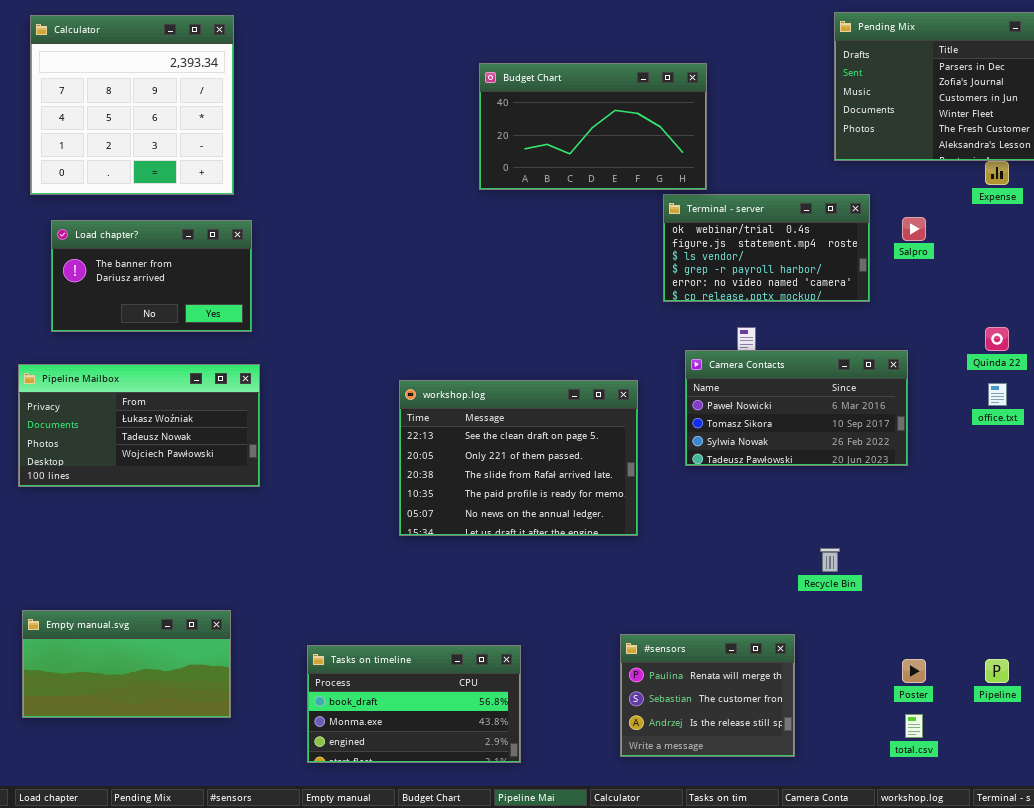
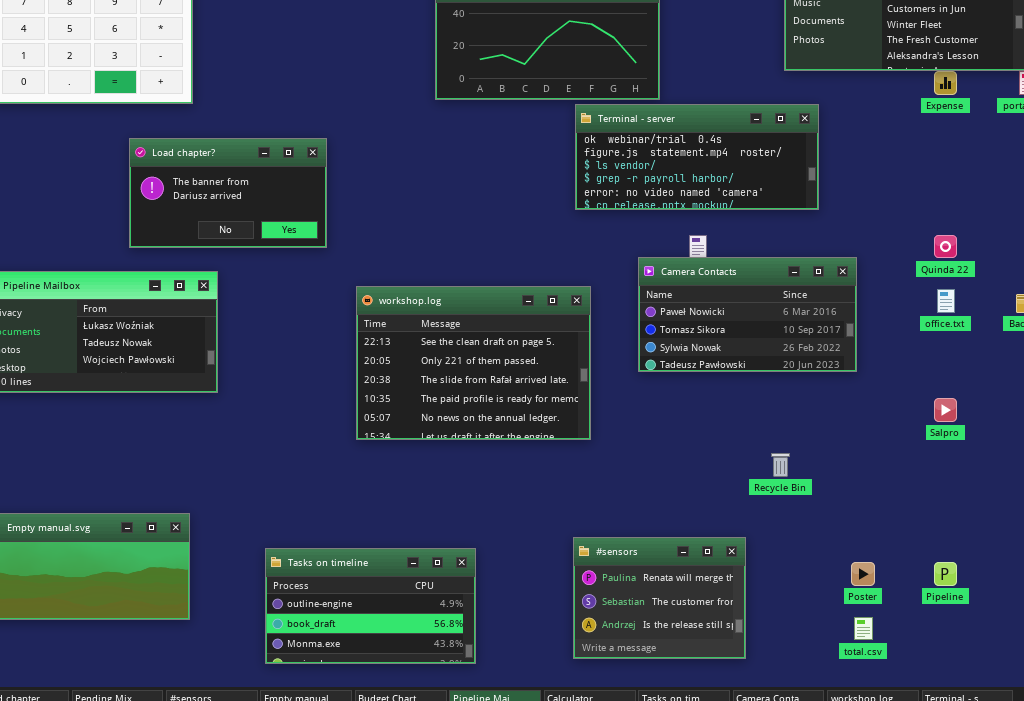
Terminal - server: [663,194,870,302] -> [575,104,819,210], resized
Salpro: [902,217,926,241] -> [934,398,957,422], moved
Load chapter?: [51,220,252,332] -> [129,138,327,248], moved
Tasks on timeline: [307,645,521,763] -> [265,548,476,664], scrolled up 1 row

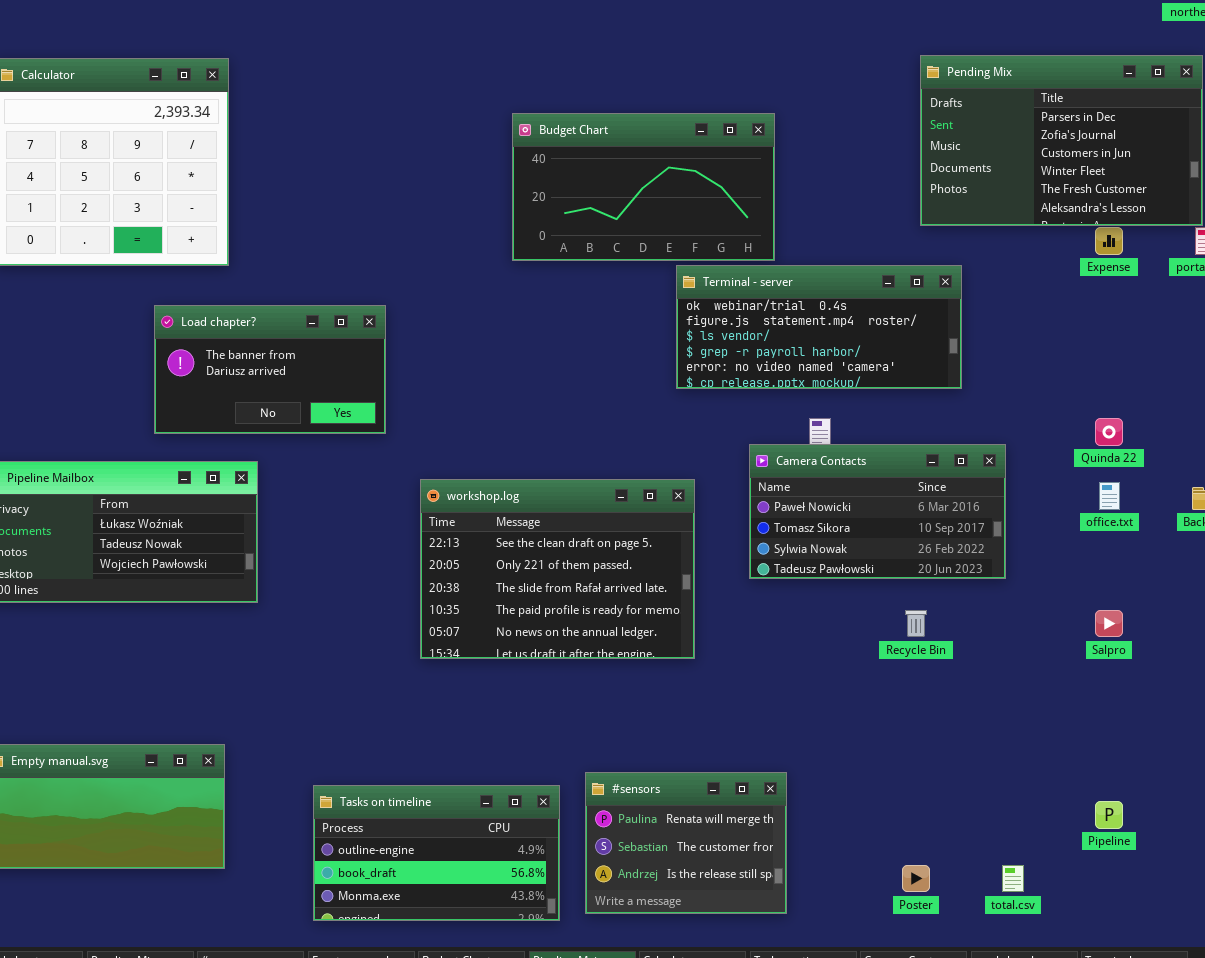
Recycle Bin: [771,453,790,477] -> [905,610,927,637], moved
#sensors: [573,537,746,659] -> [585,772,787,914], moved
Poster: [851,562,875,586] -> [902,865,930,892], moved

